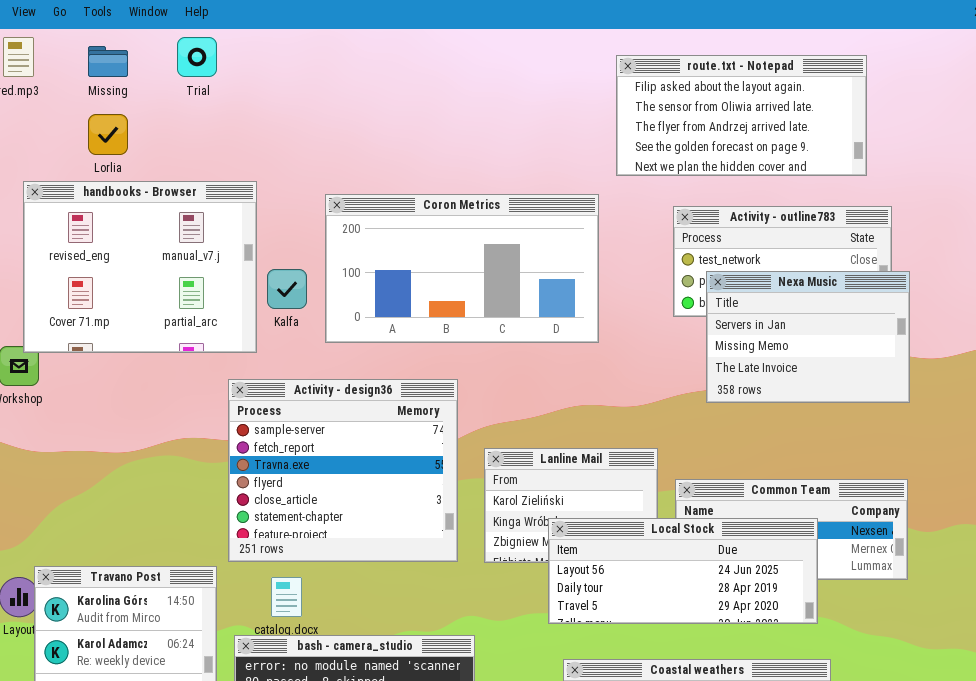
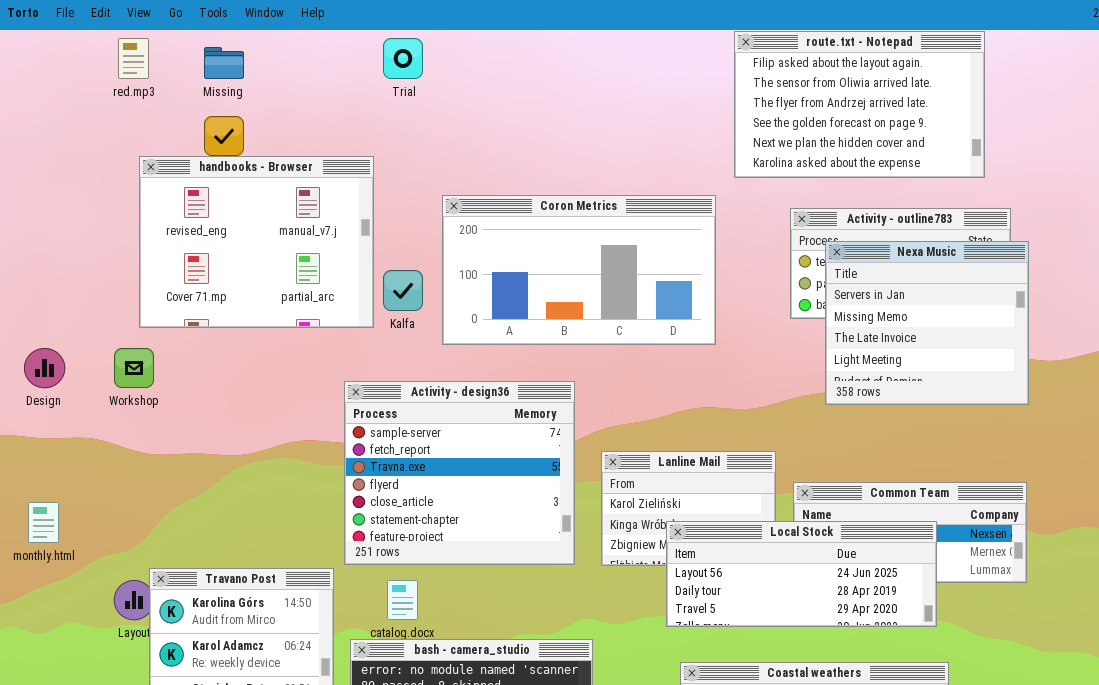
Trial: [177,37,217,77] -> [383,38,423,79], moved
route.txt - Notepad: [616,55,867,176] -> [734,31,985,178], resized
handbooks - Browser: [23,181,257,353] -> [139,156,374,328], moved
Nexa Music: [706,271,910,403] -> [825,241,1029,405], resized

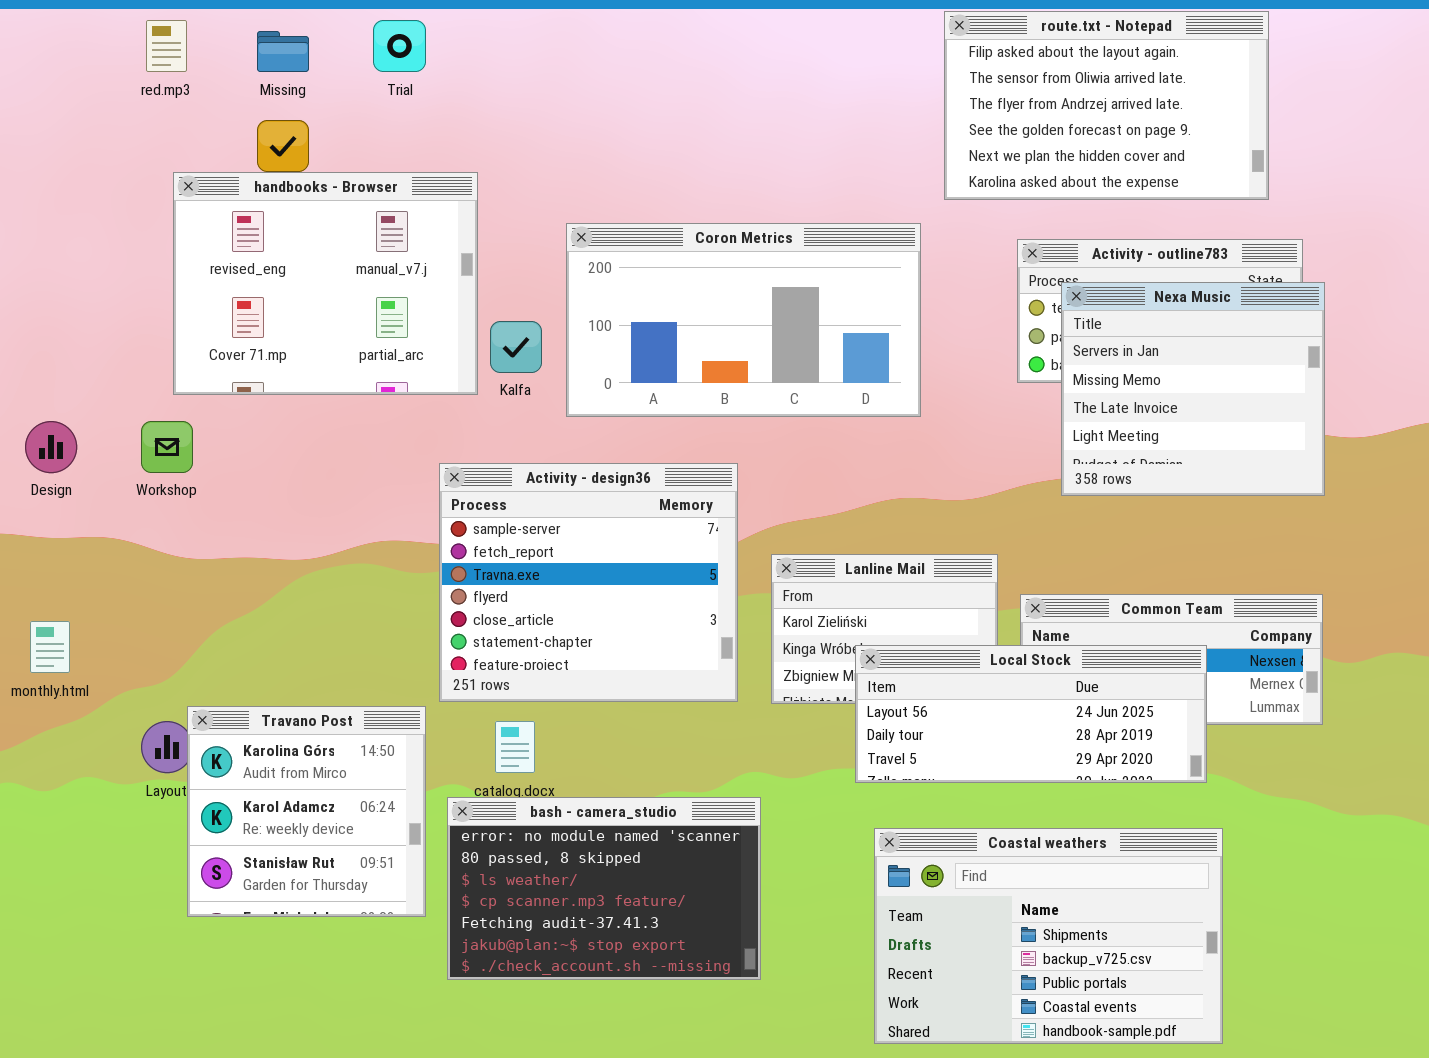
Trial: [383,38,423,79] -> [373,20,426,72], moved

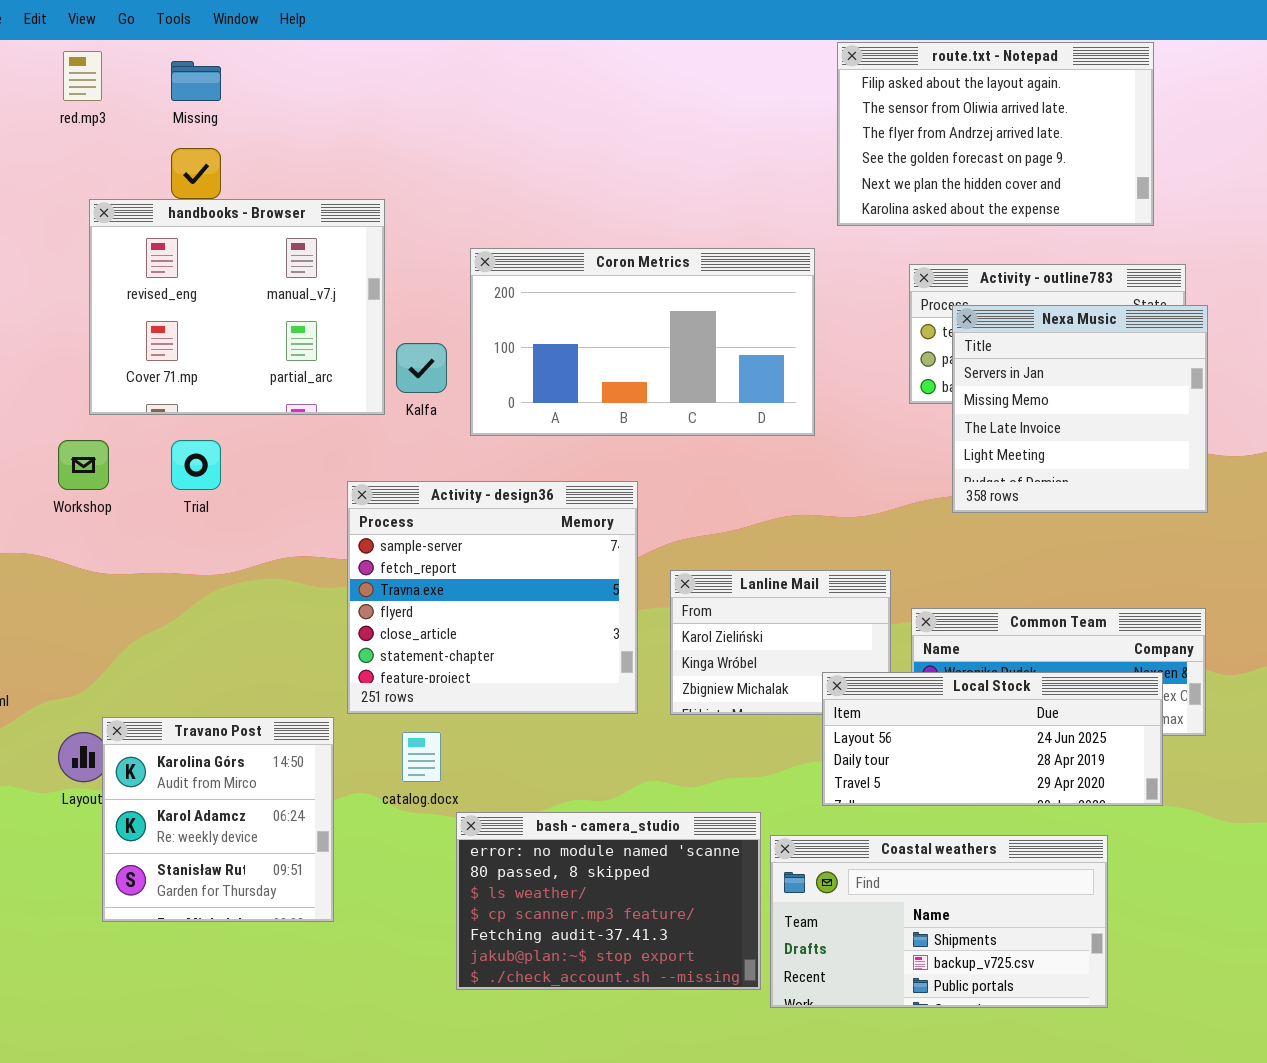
Trial: [373,20,426,72] -> [171,440,221,490], moved
Local Stock: [855,645,1207,783] -> [822,672,1163,806], moved
bash - camera_studio: [447,797,761,980] -> [456,812,761,990], moved
Coastal weathers: [874,828,1223,1044] -> [770,835,1108,1008], resized

